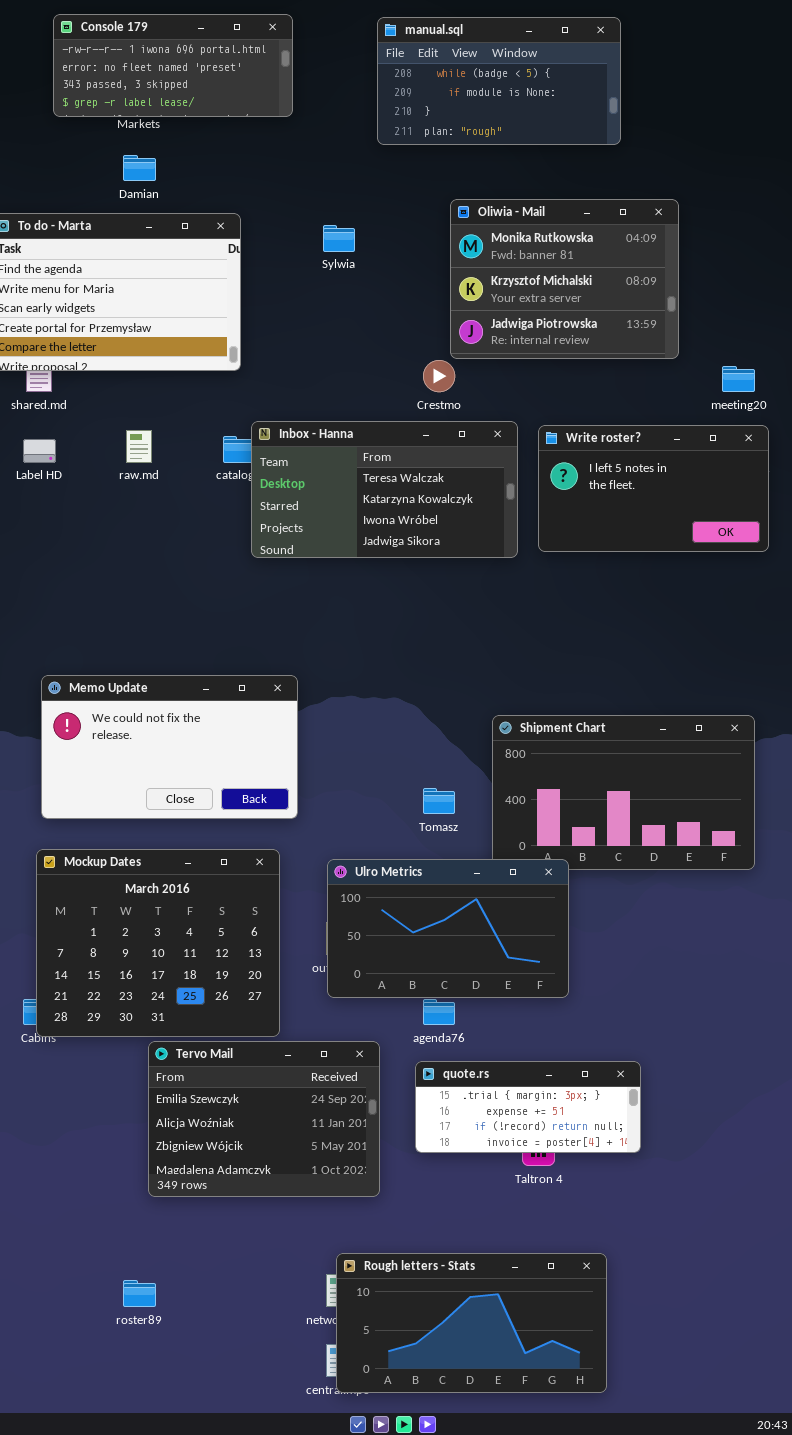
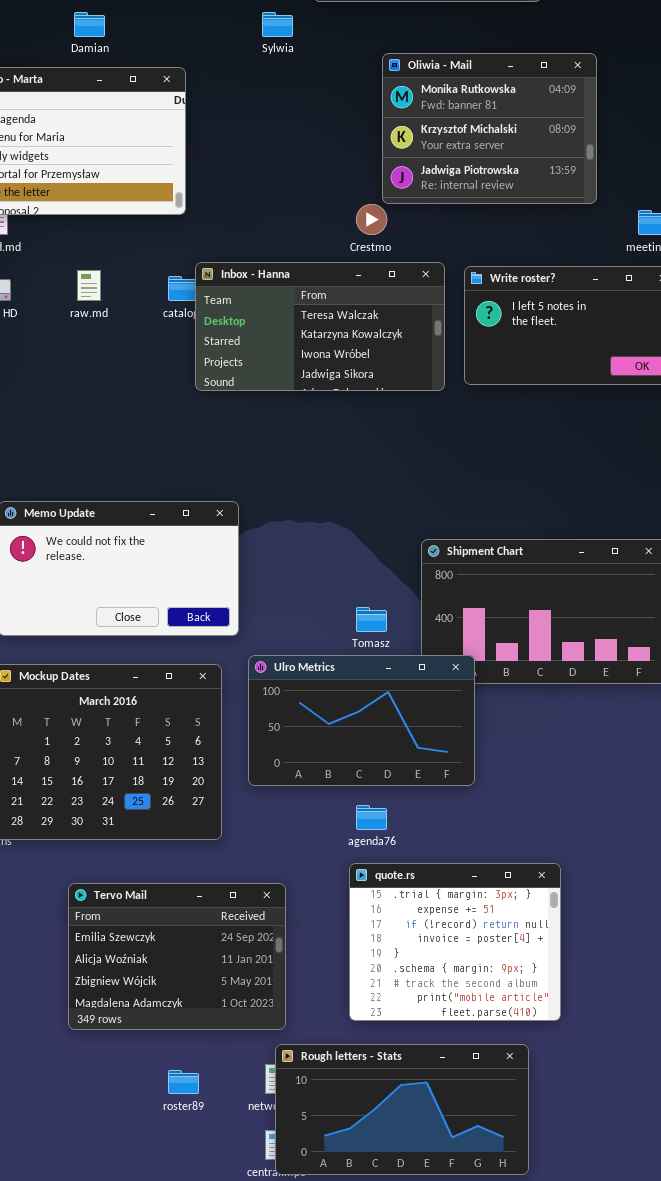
Sylwia: [323,225,355,252] -> [262,12,293,37], moved
Ulro Metrics: [327,859,569,998] -> [248,655,475,786], moved
Tervo Mail: [148,1041,380,1197] -> [68,883,286,1030], moved
quote.rs: [415,1061,641,1153] -> [349,863,561,1021], resized
roster89: [123,1280,156,1307] -> [168,1070,199,1094], moved

